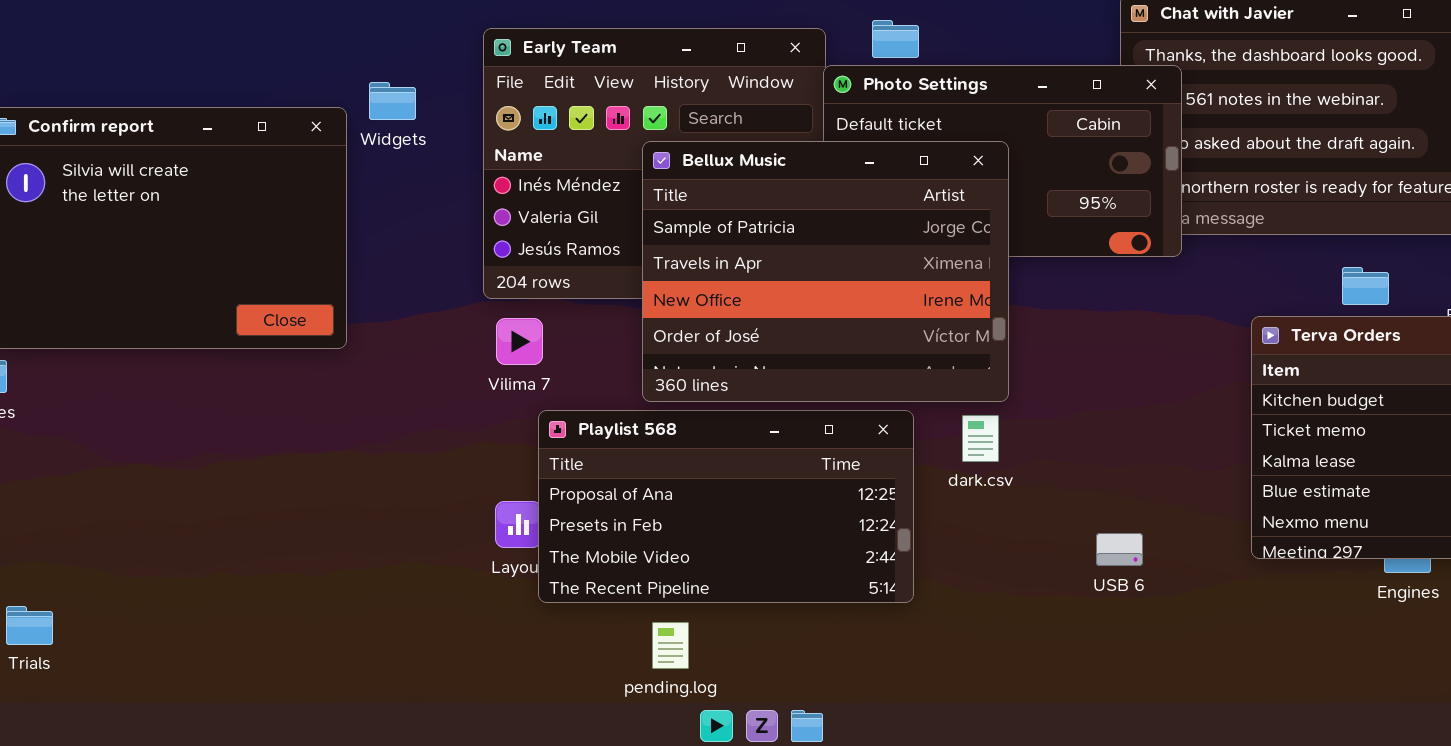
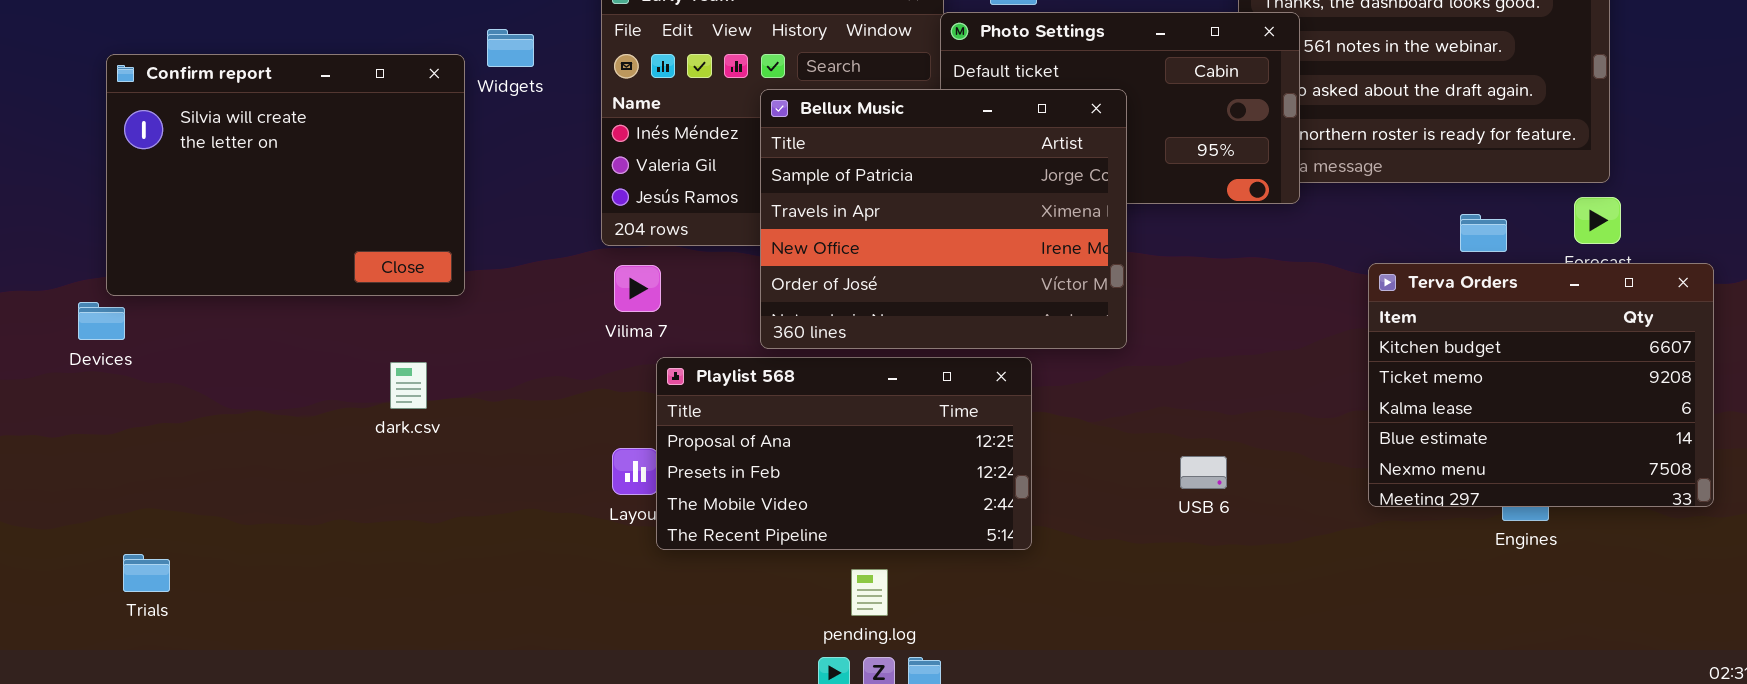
dark.csv: [962,415,999,462] -> [390,362,427,409], moved
USB 6: [1096,533,1143,566] -> [1180,456,1227,489], moved
pending.log: [652,622,689,669] -> [851,569,888,616], moved

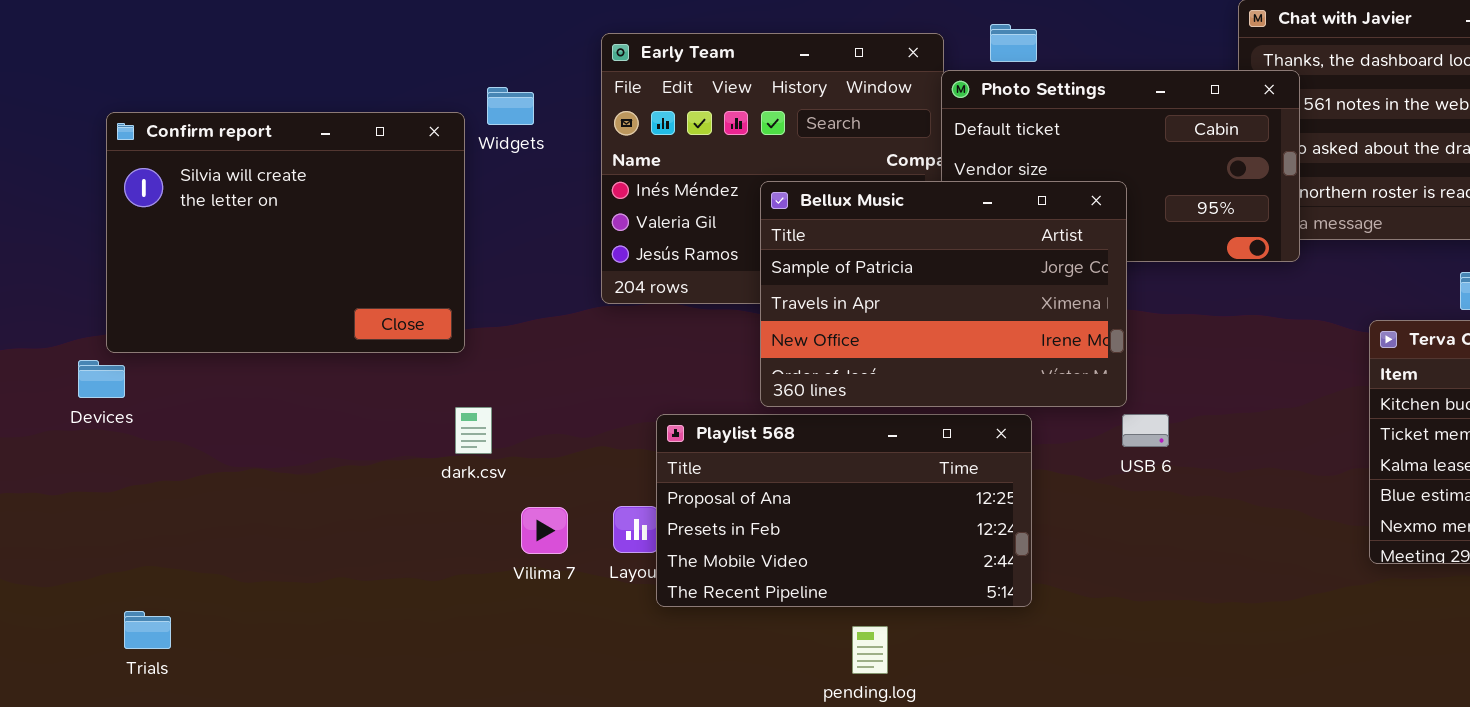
Bellux Music: [760,89,1127,349] -> [760,181,1127,407], resized
Vilima 7: [614,265,661,312] -> [521,507,568,554], moved
dark.csv: [390,362,427,409] -> [455,407,492,454], moved
USB 6: [1180,456,1227,489] -> [1122,414,1169,447], moved

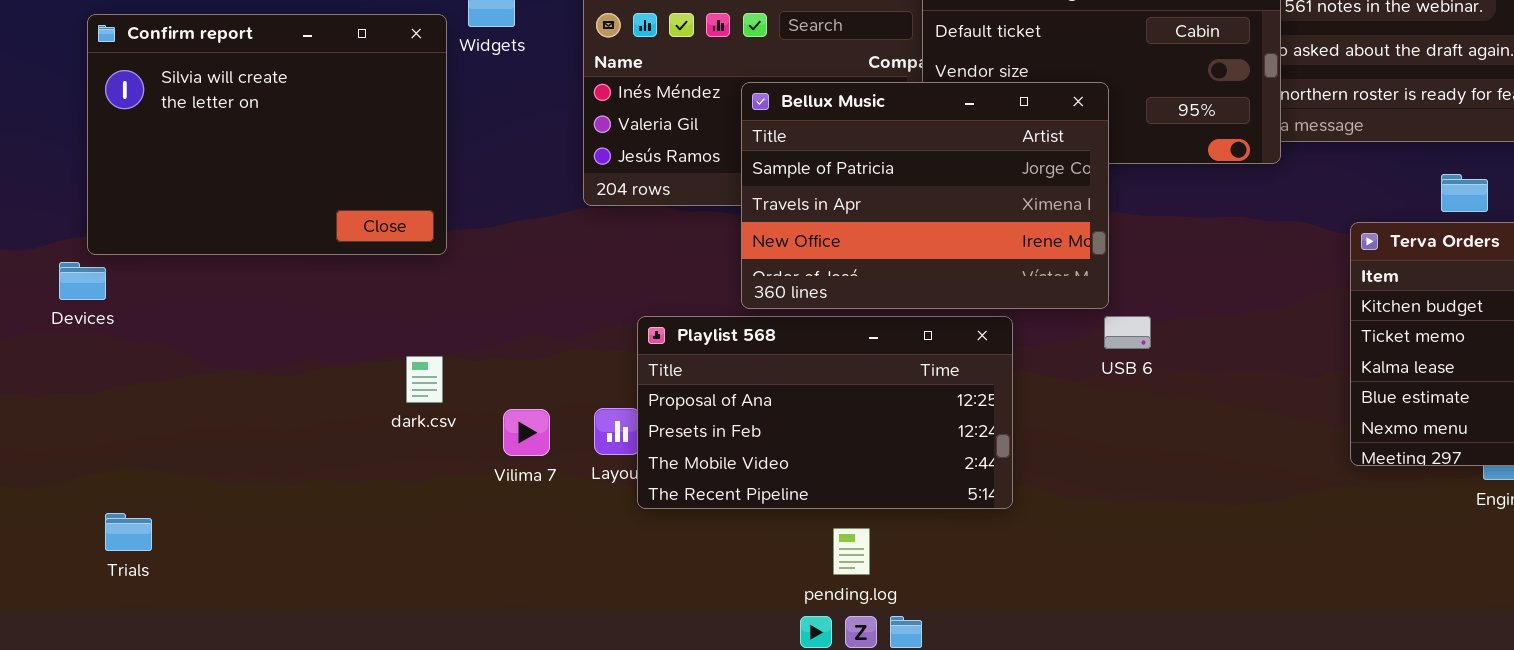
dark.csv: [455,407,492,454] -> [406,356,443,403], moved

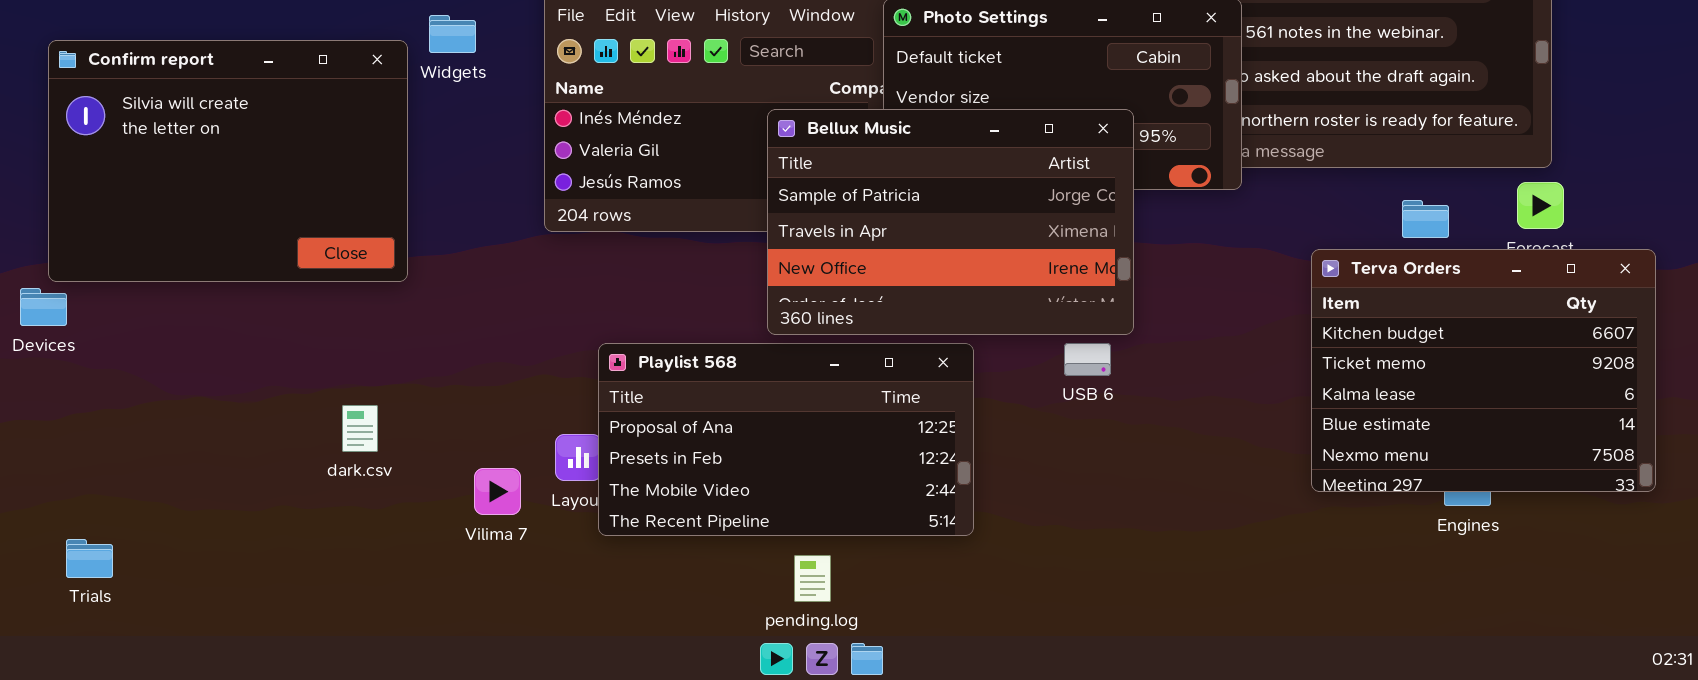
Bellux Music: [741,82,1109,309] -> [767,109,1134,335], moved
dark.csv: [406,356,443,403] -> [342,405,378,452], moved
Vilima 7: [503,409,550,456] -> [474,468,521,515], moved

